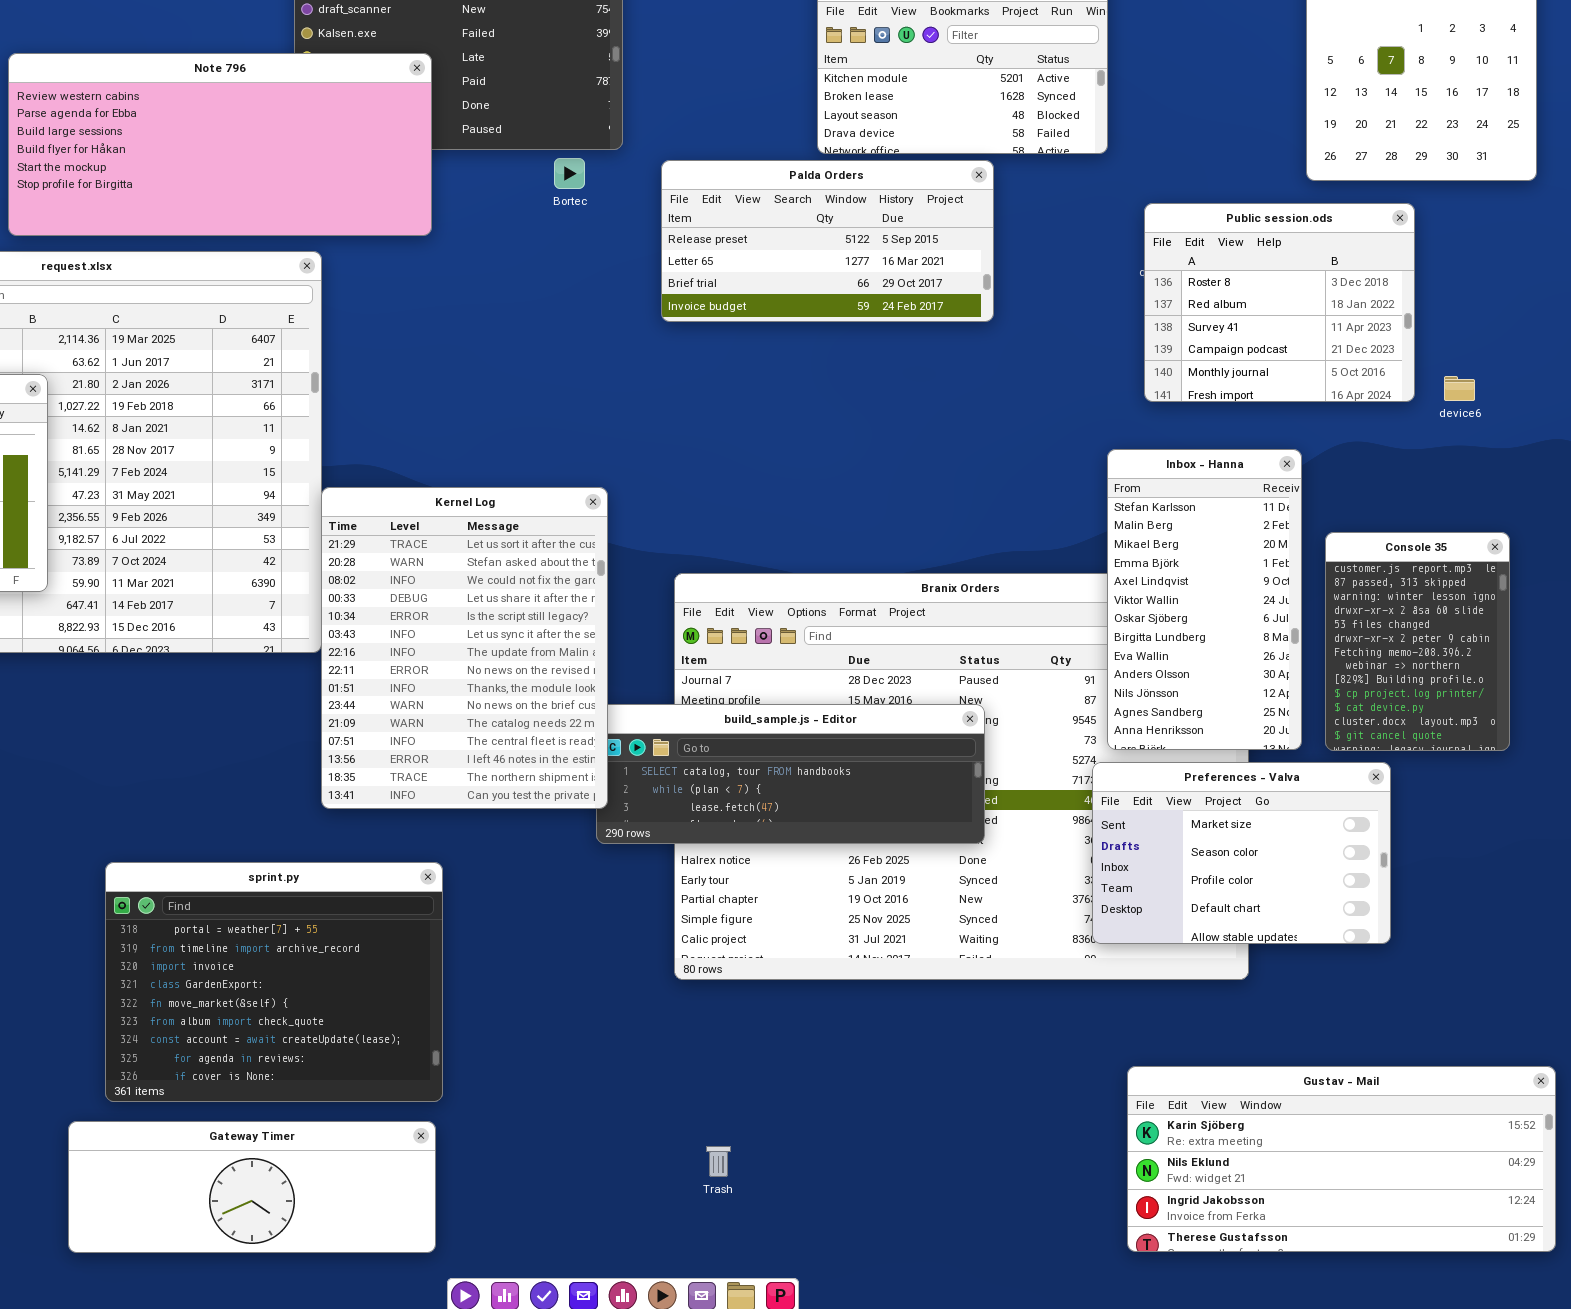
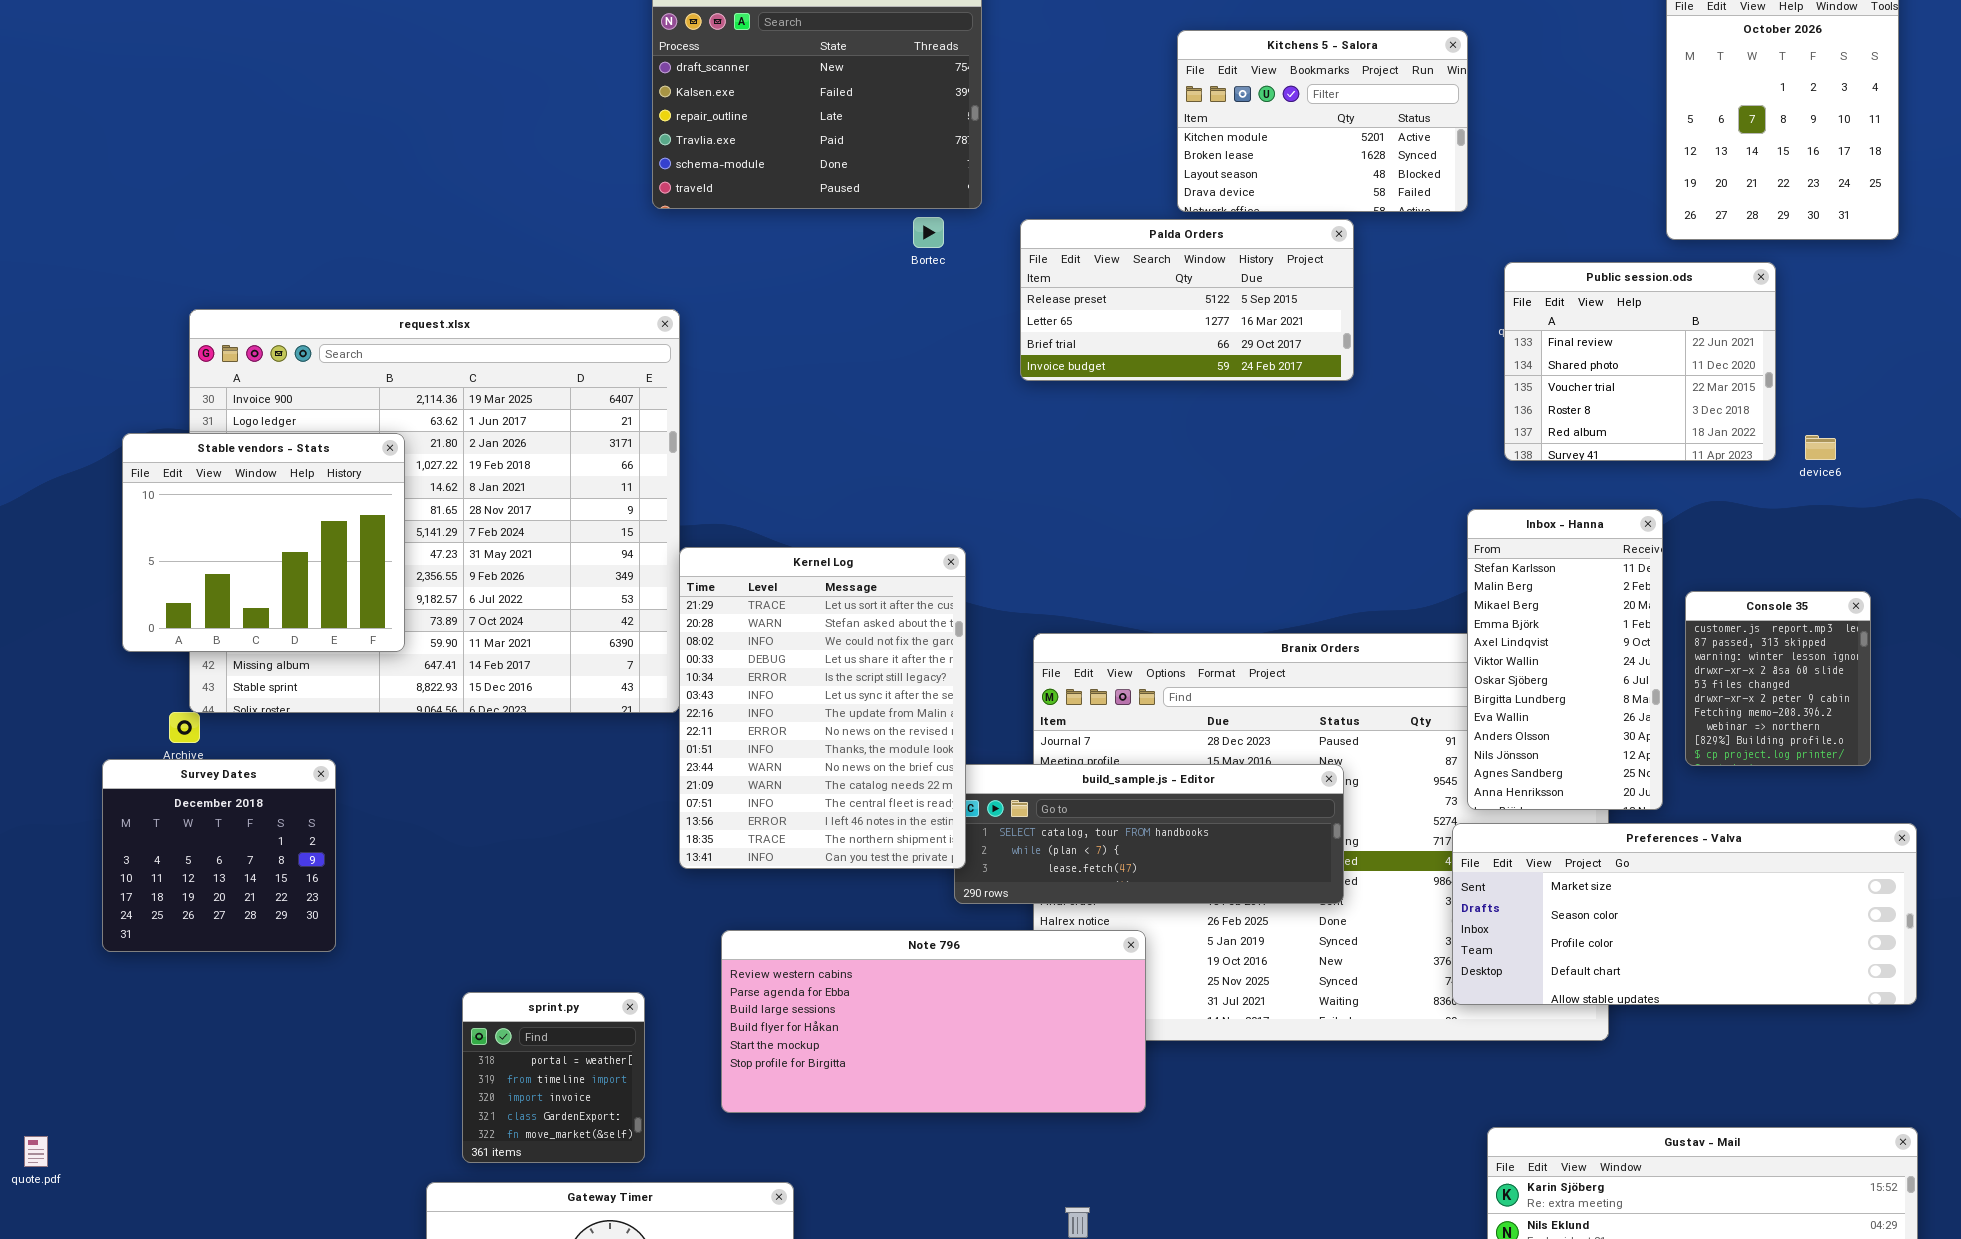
Note 796: [8,53,432,236] -> [721,930,1146,1113], moved
Public session.ods: [1144,203,1415,402] -> [1504,262,1776,461], scrolled up 3 rows
Console 35: [1325,532,1510,751] -> [1685,591,1871,766], resized
Preferences - Valva: [1092,762,1391,944] -> [1452,823,1917,1005], resized
sprint.py: [105,862,443,1102] -> [462,992,645,1163], resized

